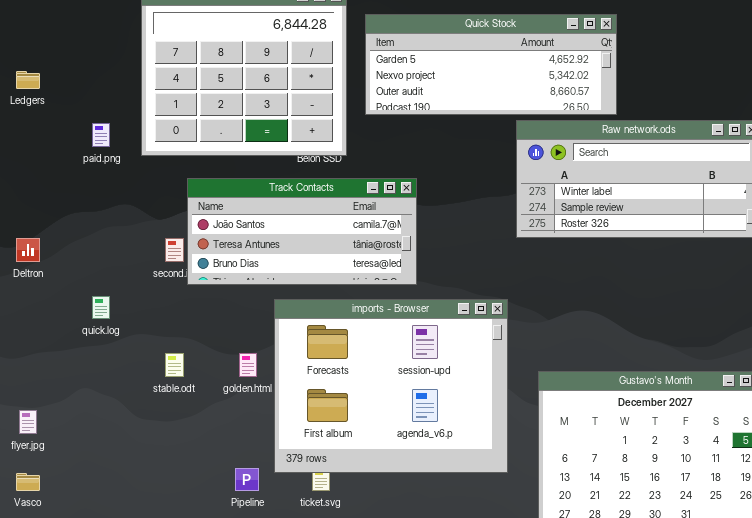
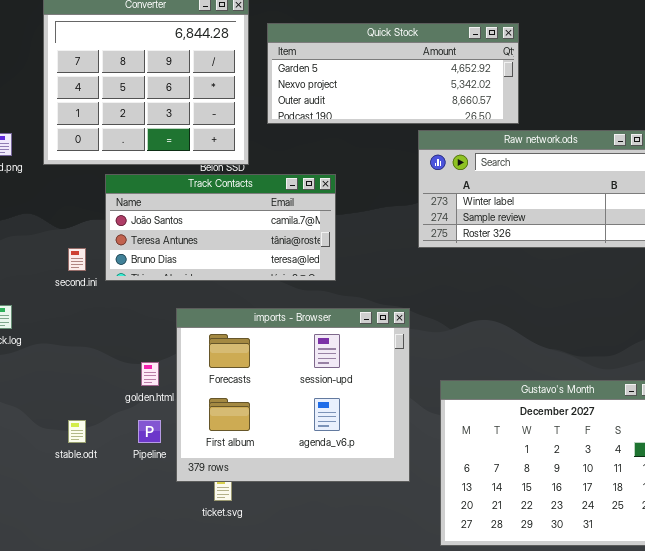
Track Contacts: [187,178,417,285] -> [105,174,336,281], moved
stable.odt: [165,353,184,377] -> [68,420,86,443], moved
Pipeline: [235,468,259,491] -> [138,420,161,443], moved

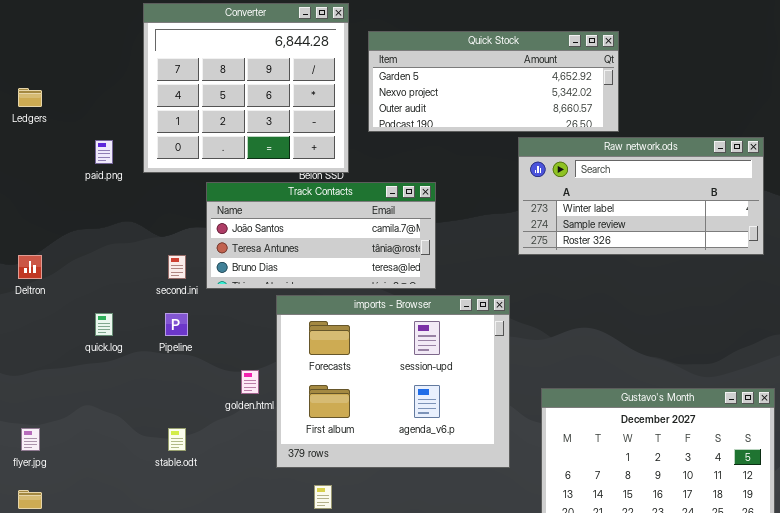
imports - Browser: [176,308,410,482] -> [276,295,510,468], moved
Pipeline: [138,420,161,443] -> [165,313,188,336], moved

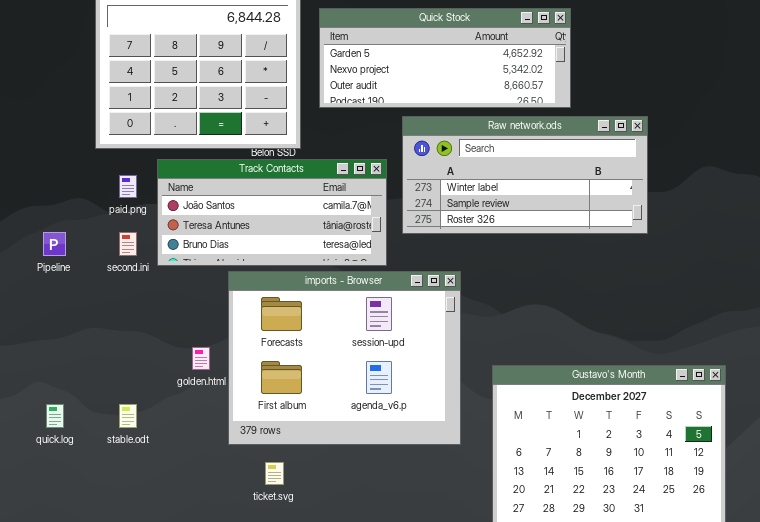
Raw network.ods: [518,137,764,255] -> [402,116,648,234], moved
paid.png: [95,140,113,164] -> [119,175,137,198], moved
quick.log: [95,313,113,336] -> [46,404,64,428], moved
Pipeline: [165,313,188,336] -> [43,232,66,256], moved

